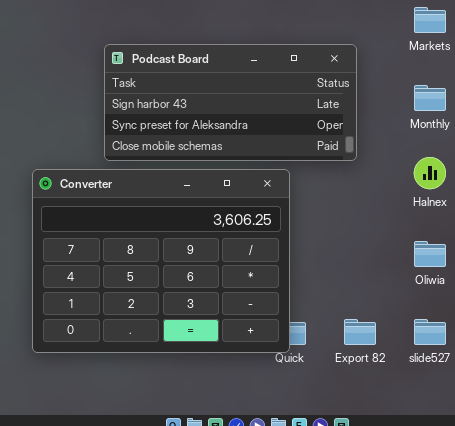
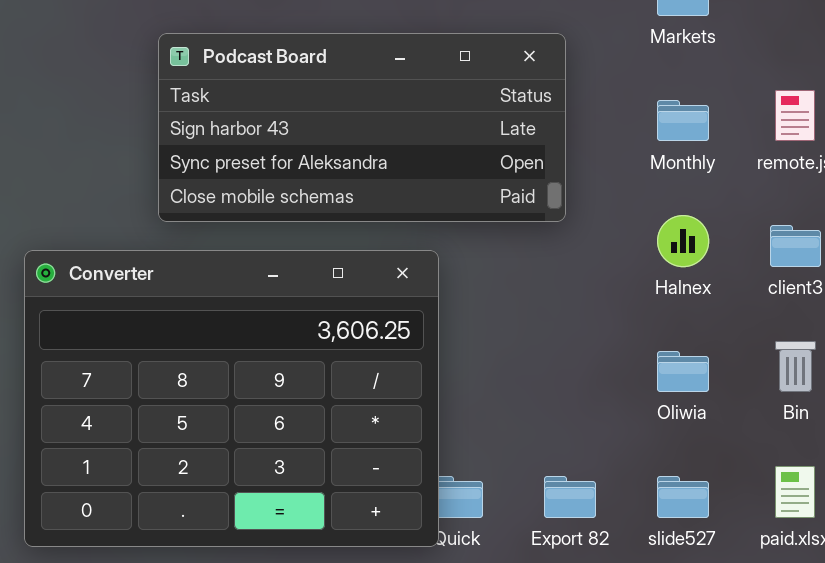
Converter: [32,169,290,353] -> [24,250,439,547], moved

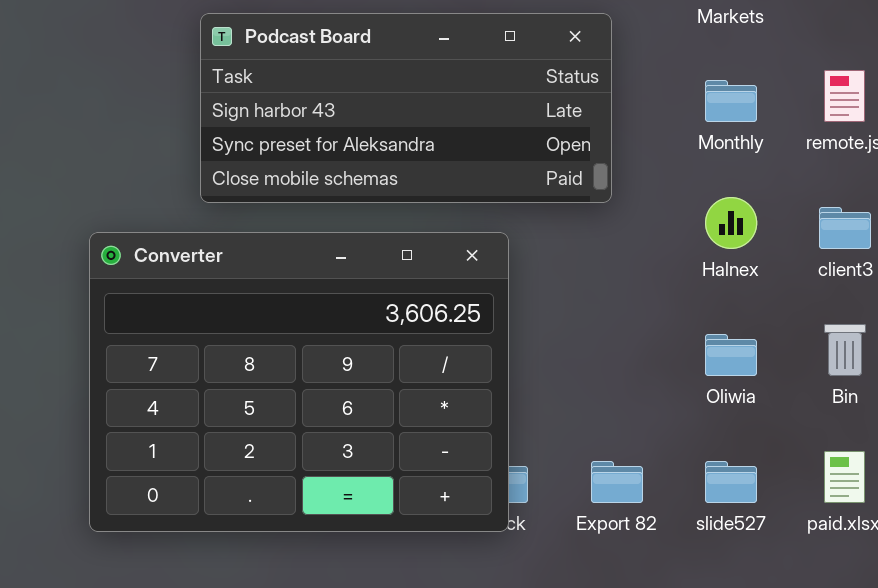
Converter: [24,250,439,547] -> [89,232,509,532], moved

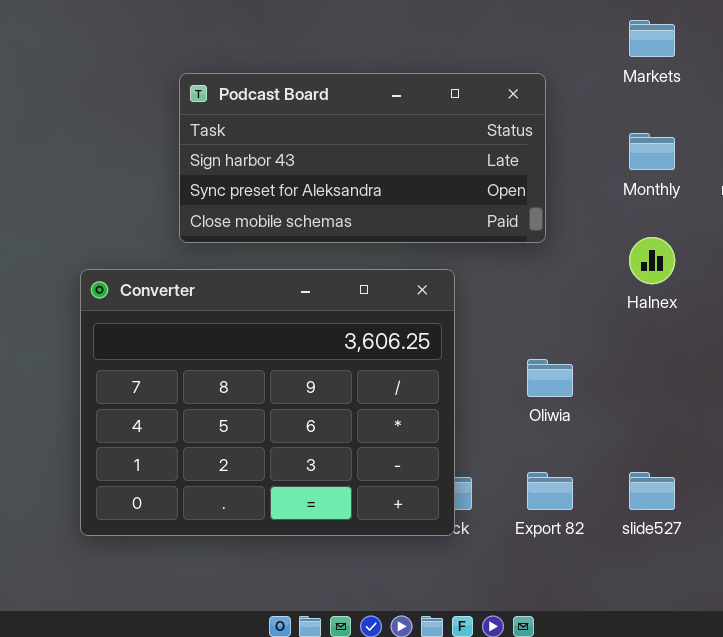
Oliwia: [705,334,757,376] -> [527,359,573,397], moved

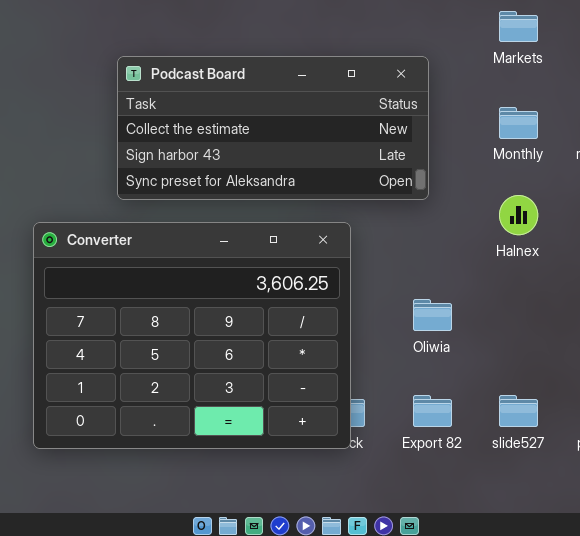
Podcast Board: [179,73,546,243] -> [117,56,429,200], scrolled up 1 row

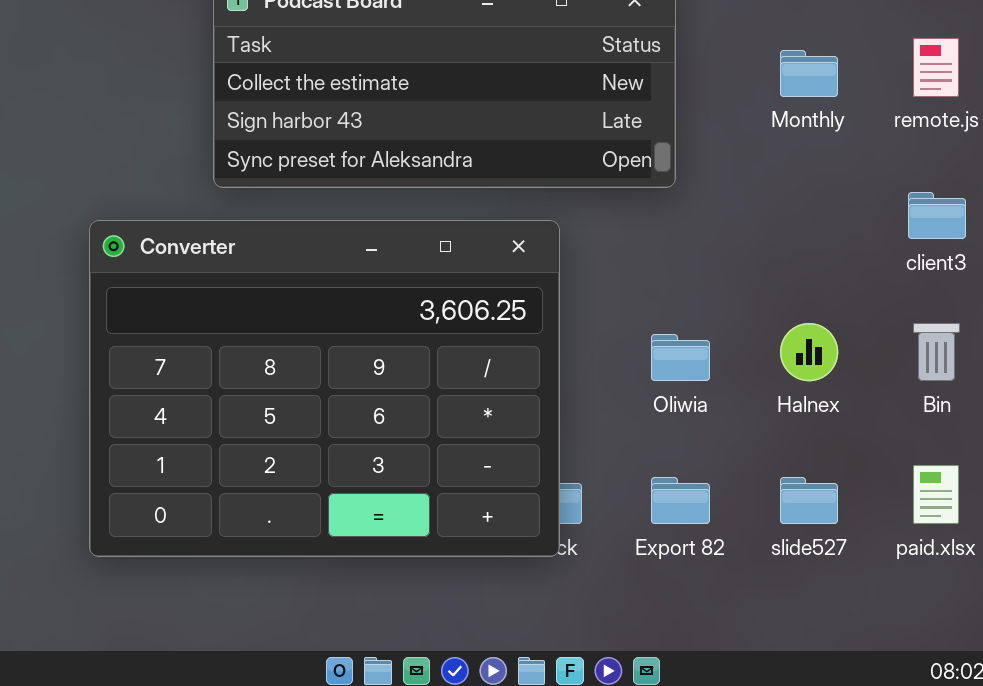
Halnex: [499,195,538,235] -> [780,323,838,381], moved

